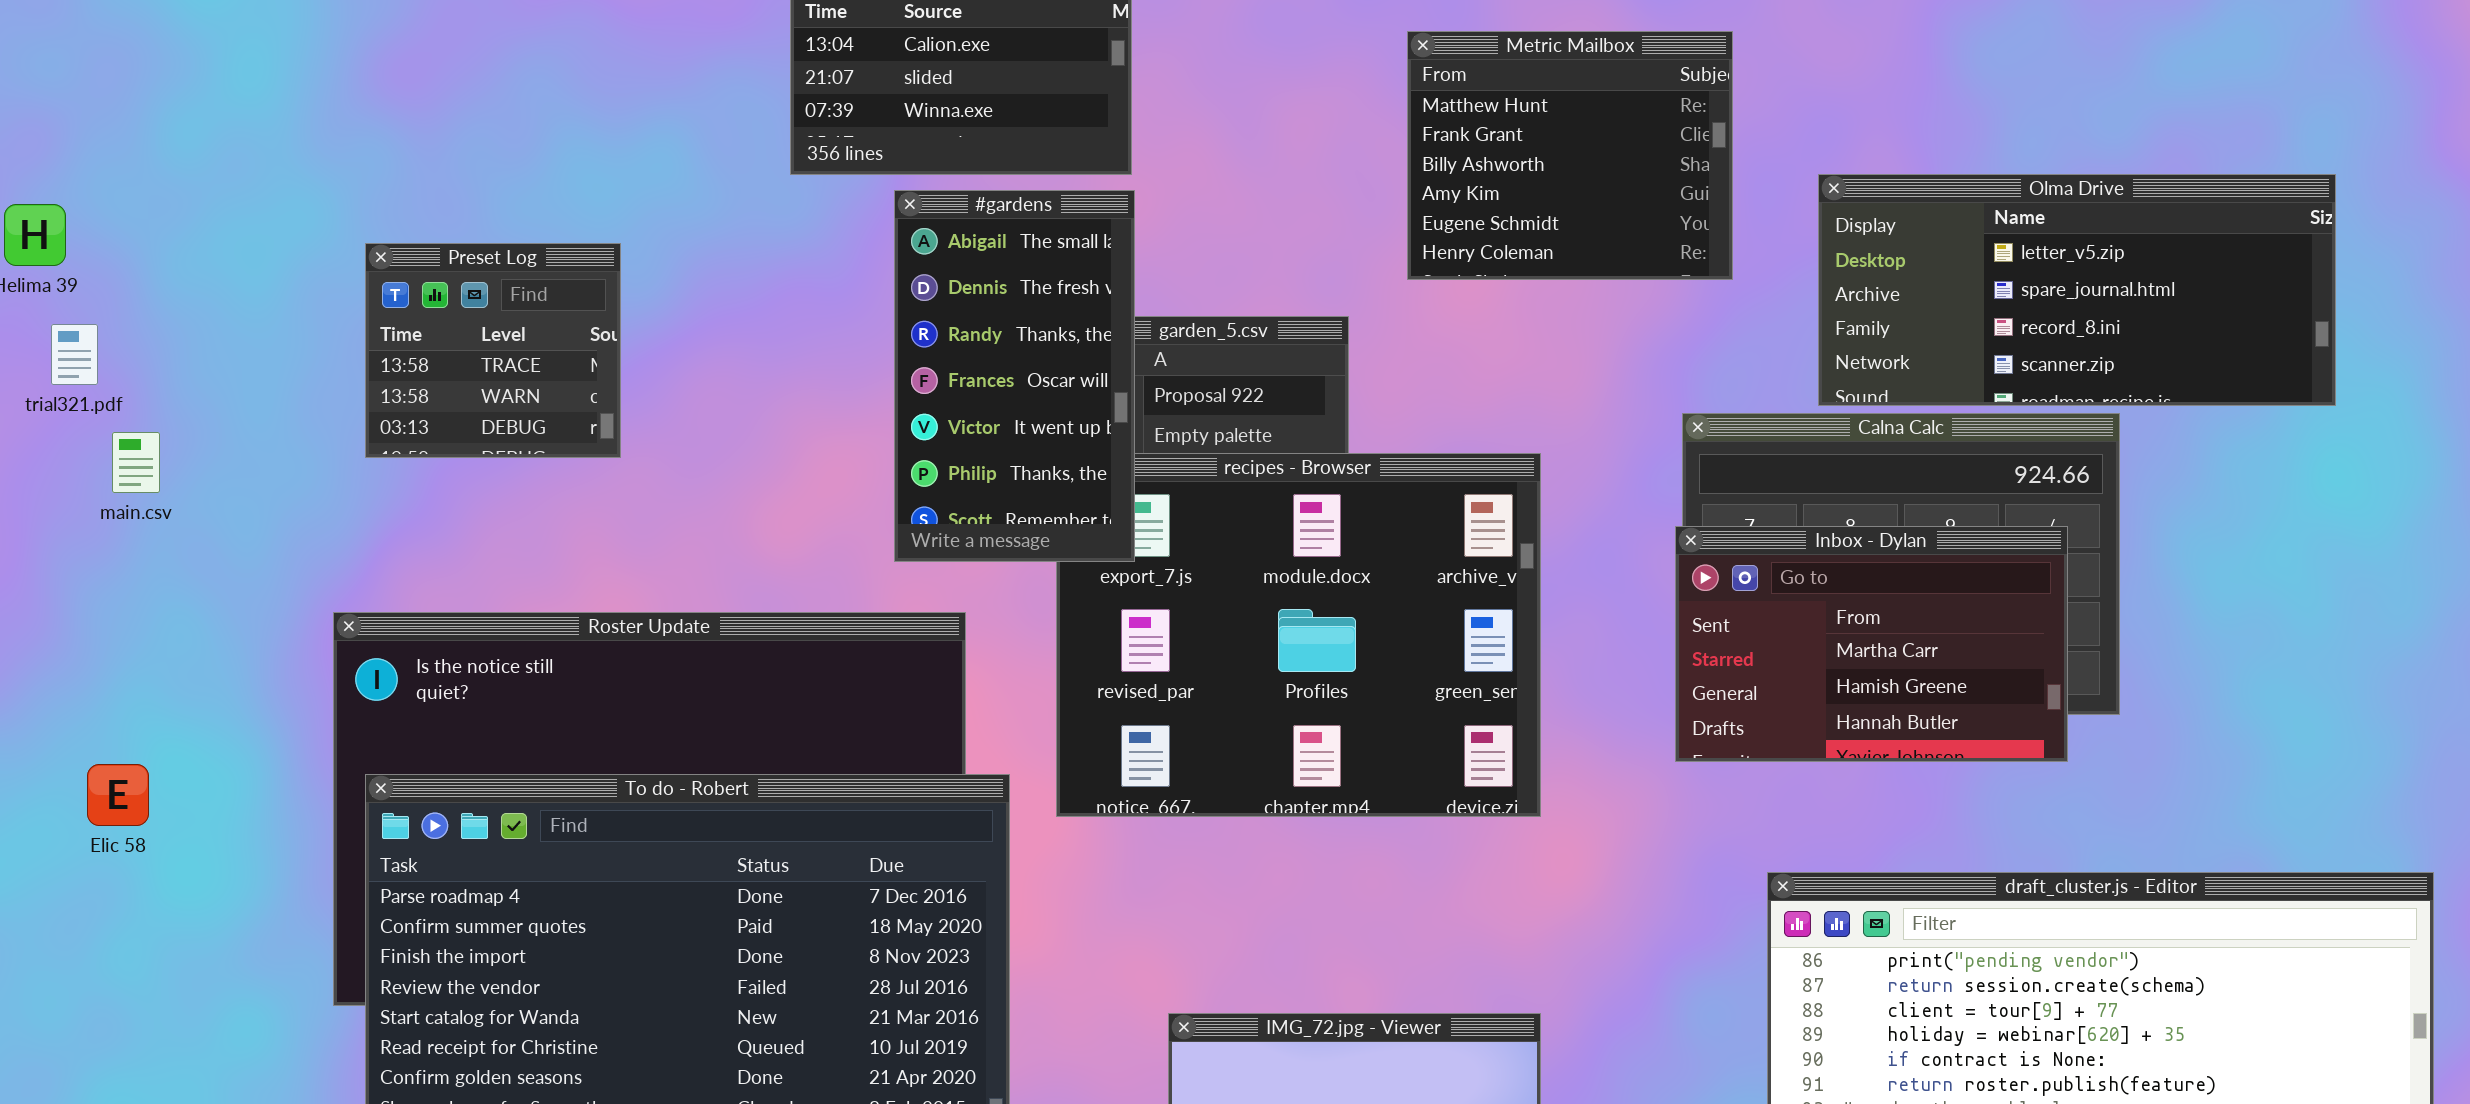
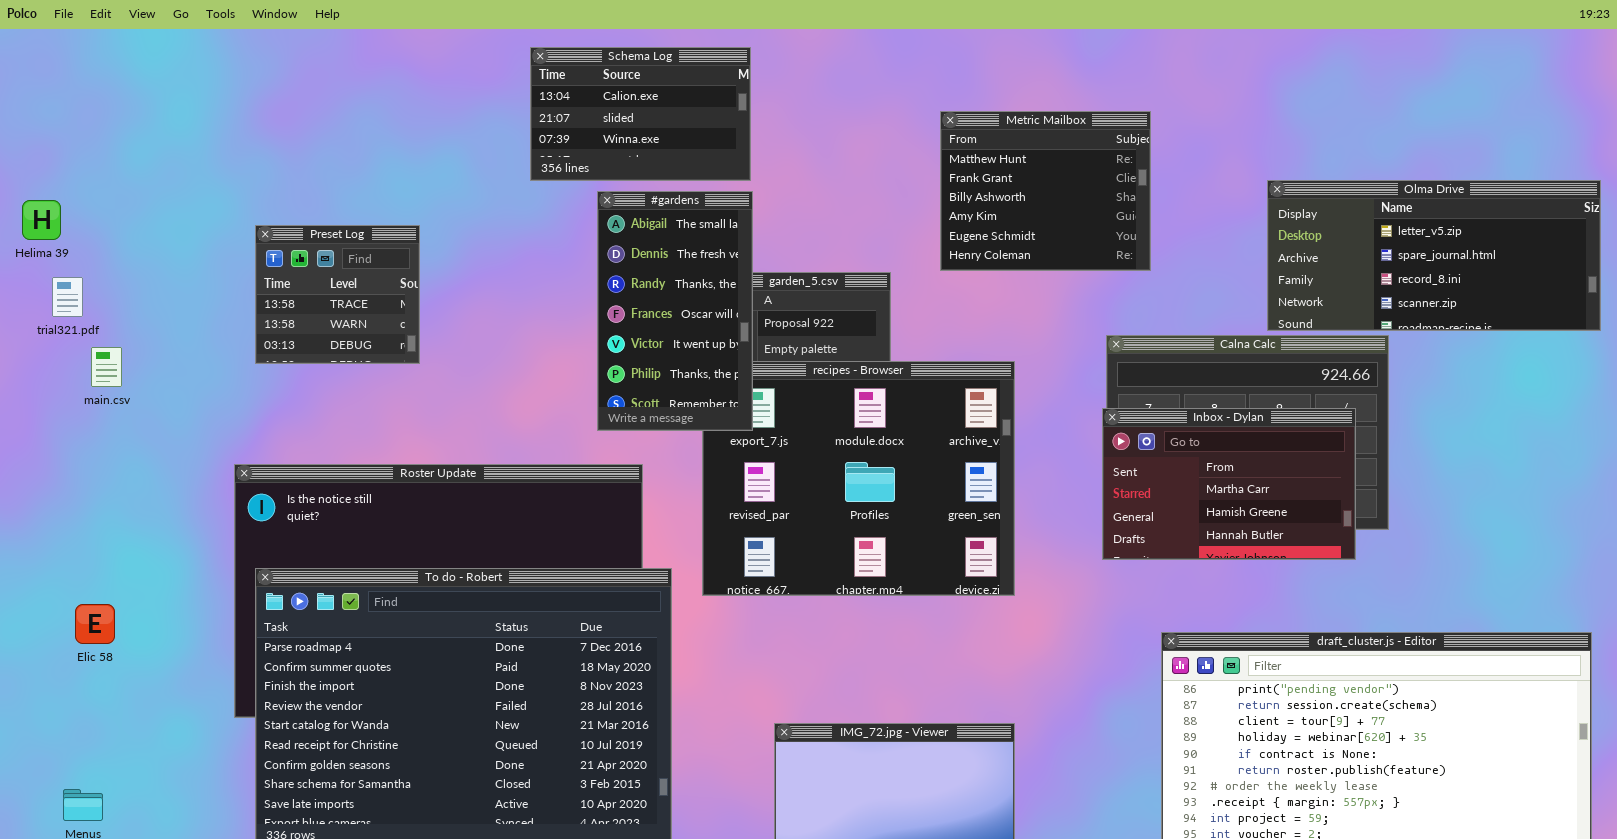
Metric Mailbox: [1407,31,1733,280] -> [940,111,1151,271], moved
Olma Drive: [1818,174,2336,406] -> [1267,180,1601,331], moved
Elic 58: [87,764,149,826] -> [75,604,115,644], moved

